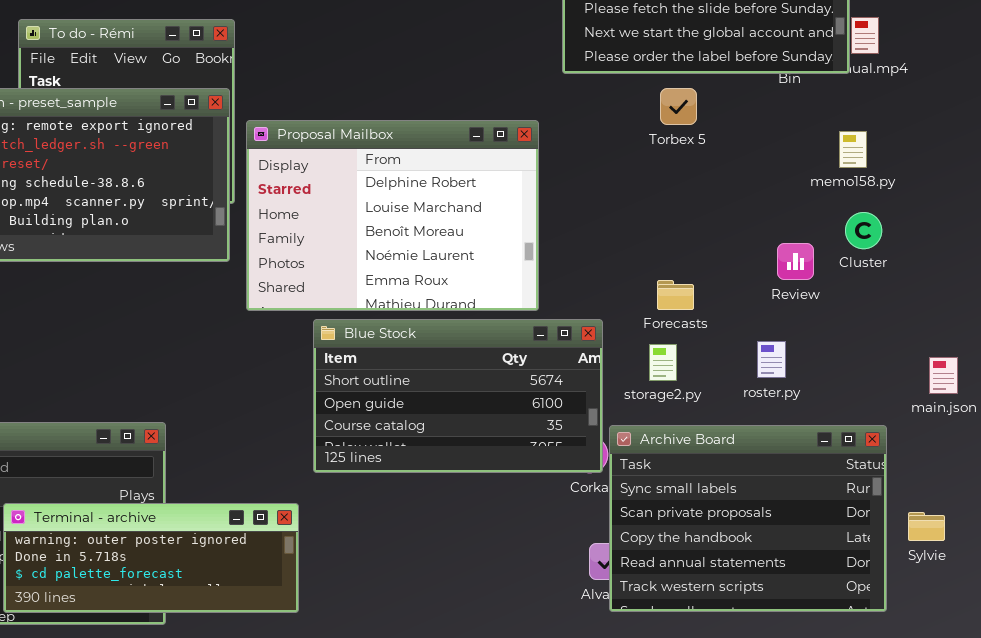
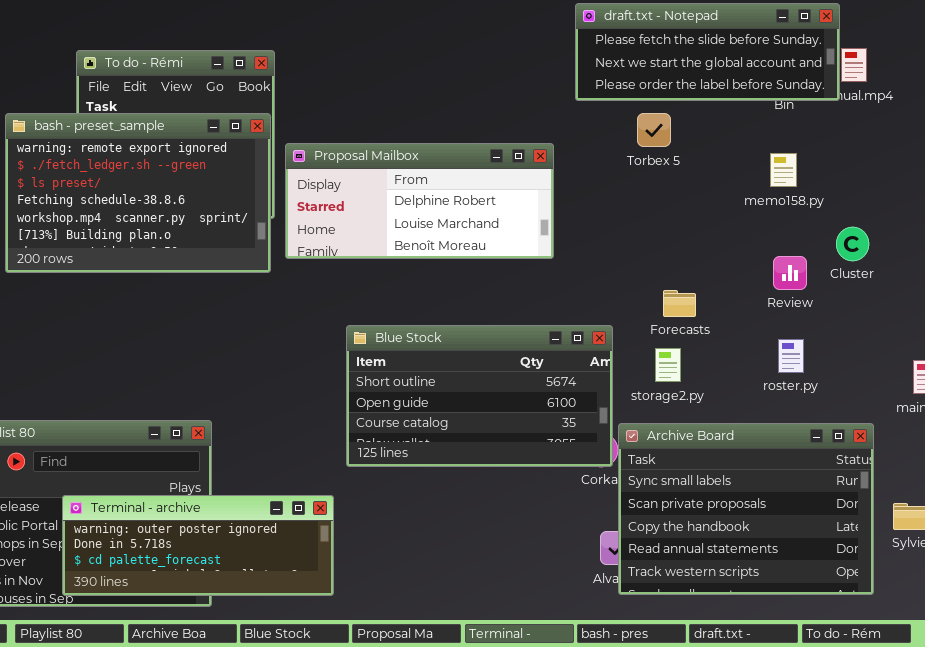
Torbex 5: [660,88,697,125] -> [637,113,671,147], moved
Proposal Mailbox: [246,120,539,311] -> [285,143,554,259], resized
memo158.py: [839,131,867,168] -> [770,153,797,187], moved
roster.py: [757,341,786,378] -> [778,339,804,373], moved

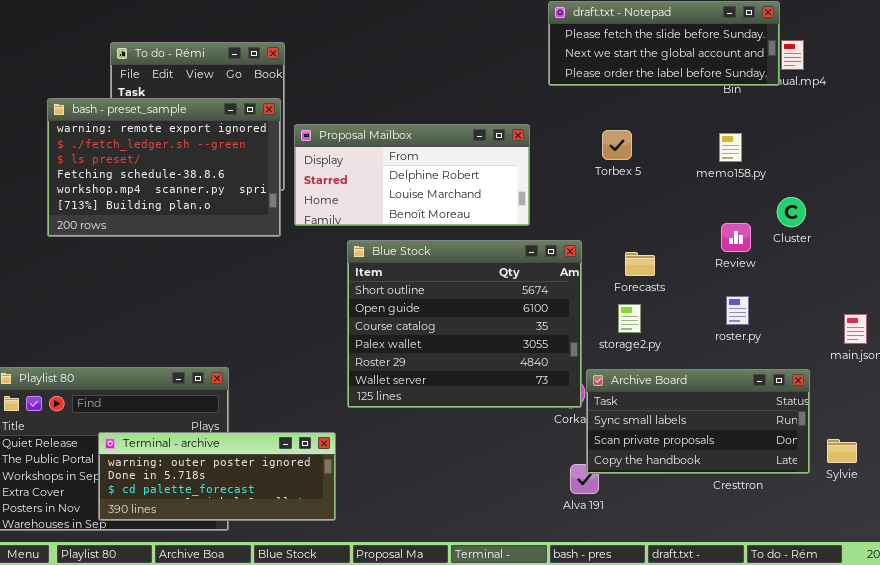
Torbex 5: [637,113,671,147] -> [602,130,632,160], moved
Blue Stock: [346,325,613,467] -> [347,240,582,408], resized
Archive Board: [618,423,874,595] -> [586,369,810,474], resized

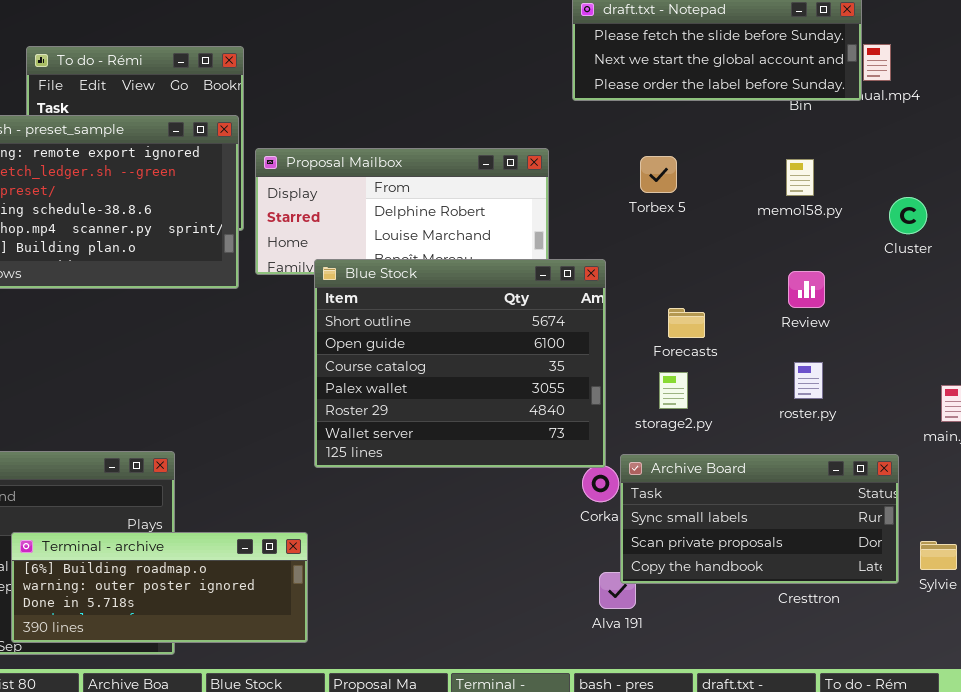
Cluster: [777,197,806,227] -> [889,197,927,234], moved
Blue Stock: [347,240,582,408] -> [314,259,606,468], moved
Terminal - archive: [98,432,336,521] -> [11,532,308,643], scrolled up 1 row

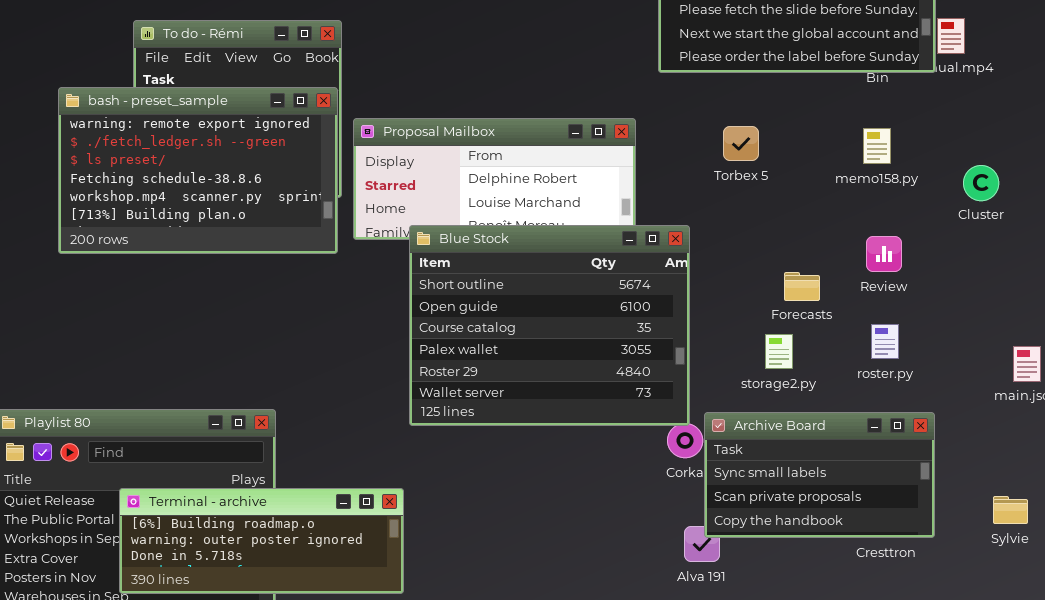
Forecasts: [668,308,705,338] -> [784,272,820,301], moved
storage2.py: [659,372,688,409] -> [765,334,793,369], moved
Archive Board: [620,454,899,584] -> [704,412,935,538], resized

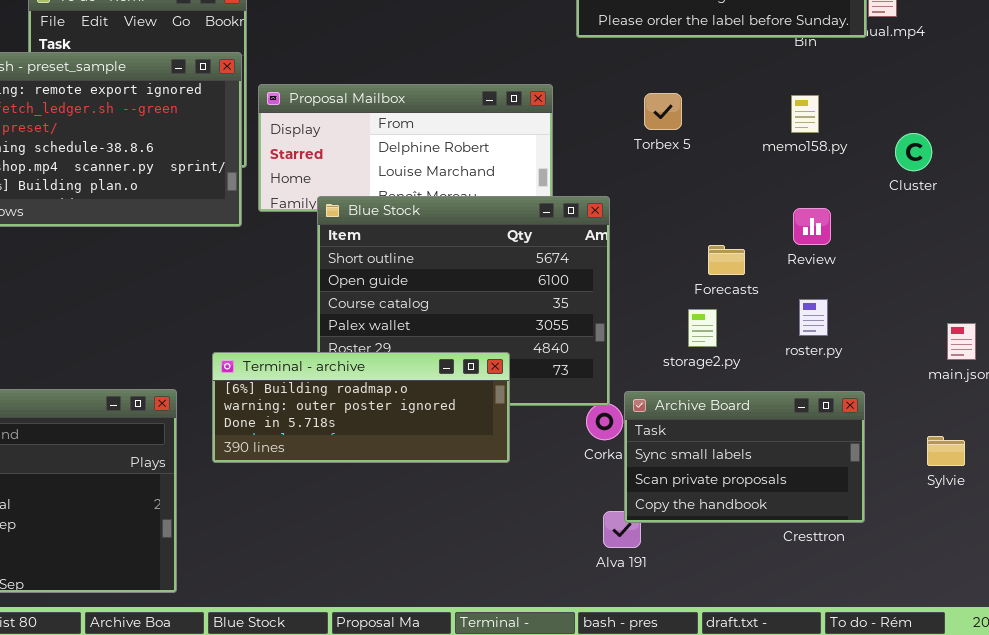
Terminal - archive: [119,488,404,594] -> [212,352,510,463], moved
Sylvie: [993,496,1028,524] -> [927,436,965,466], moved

